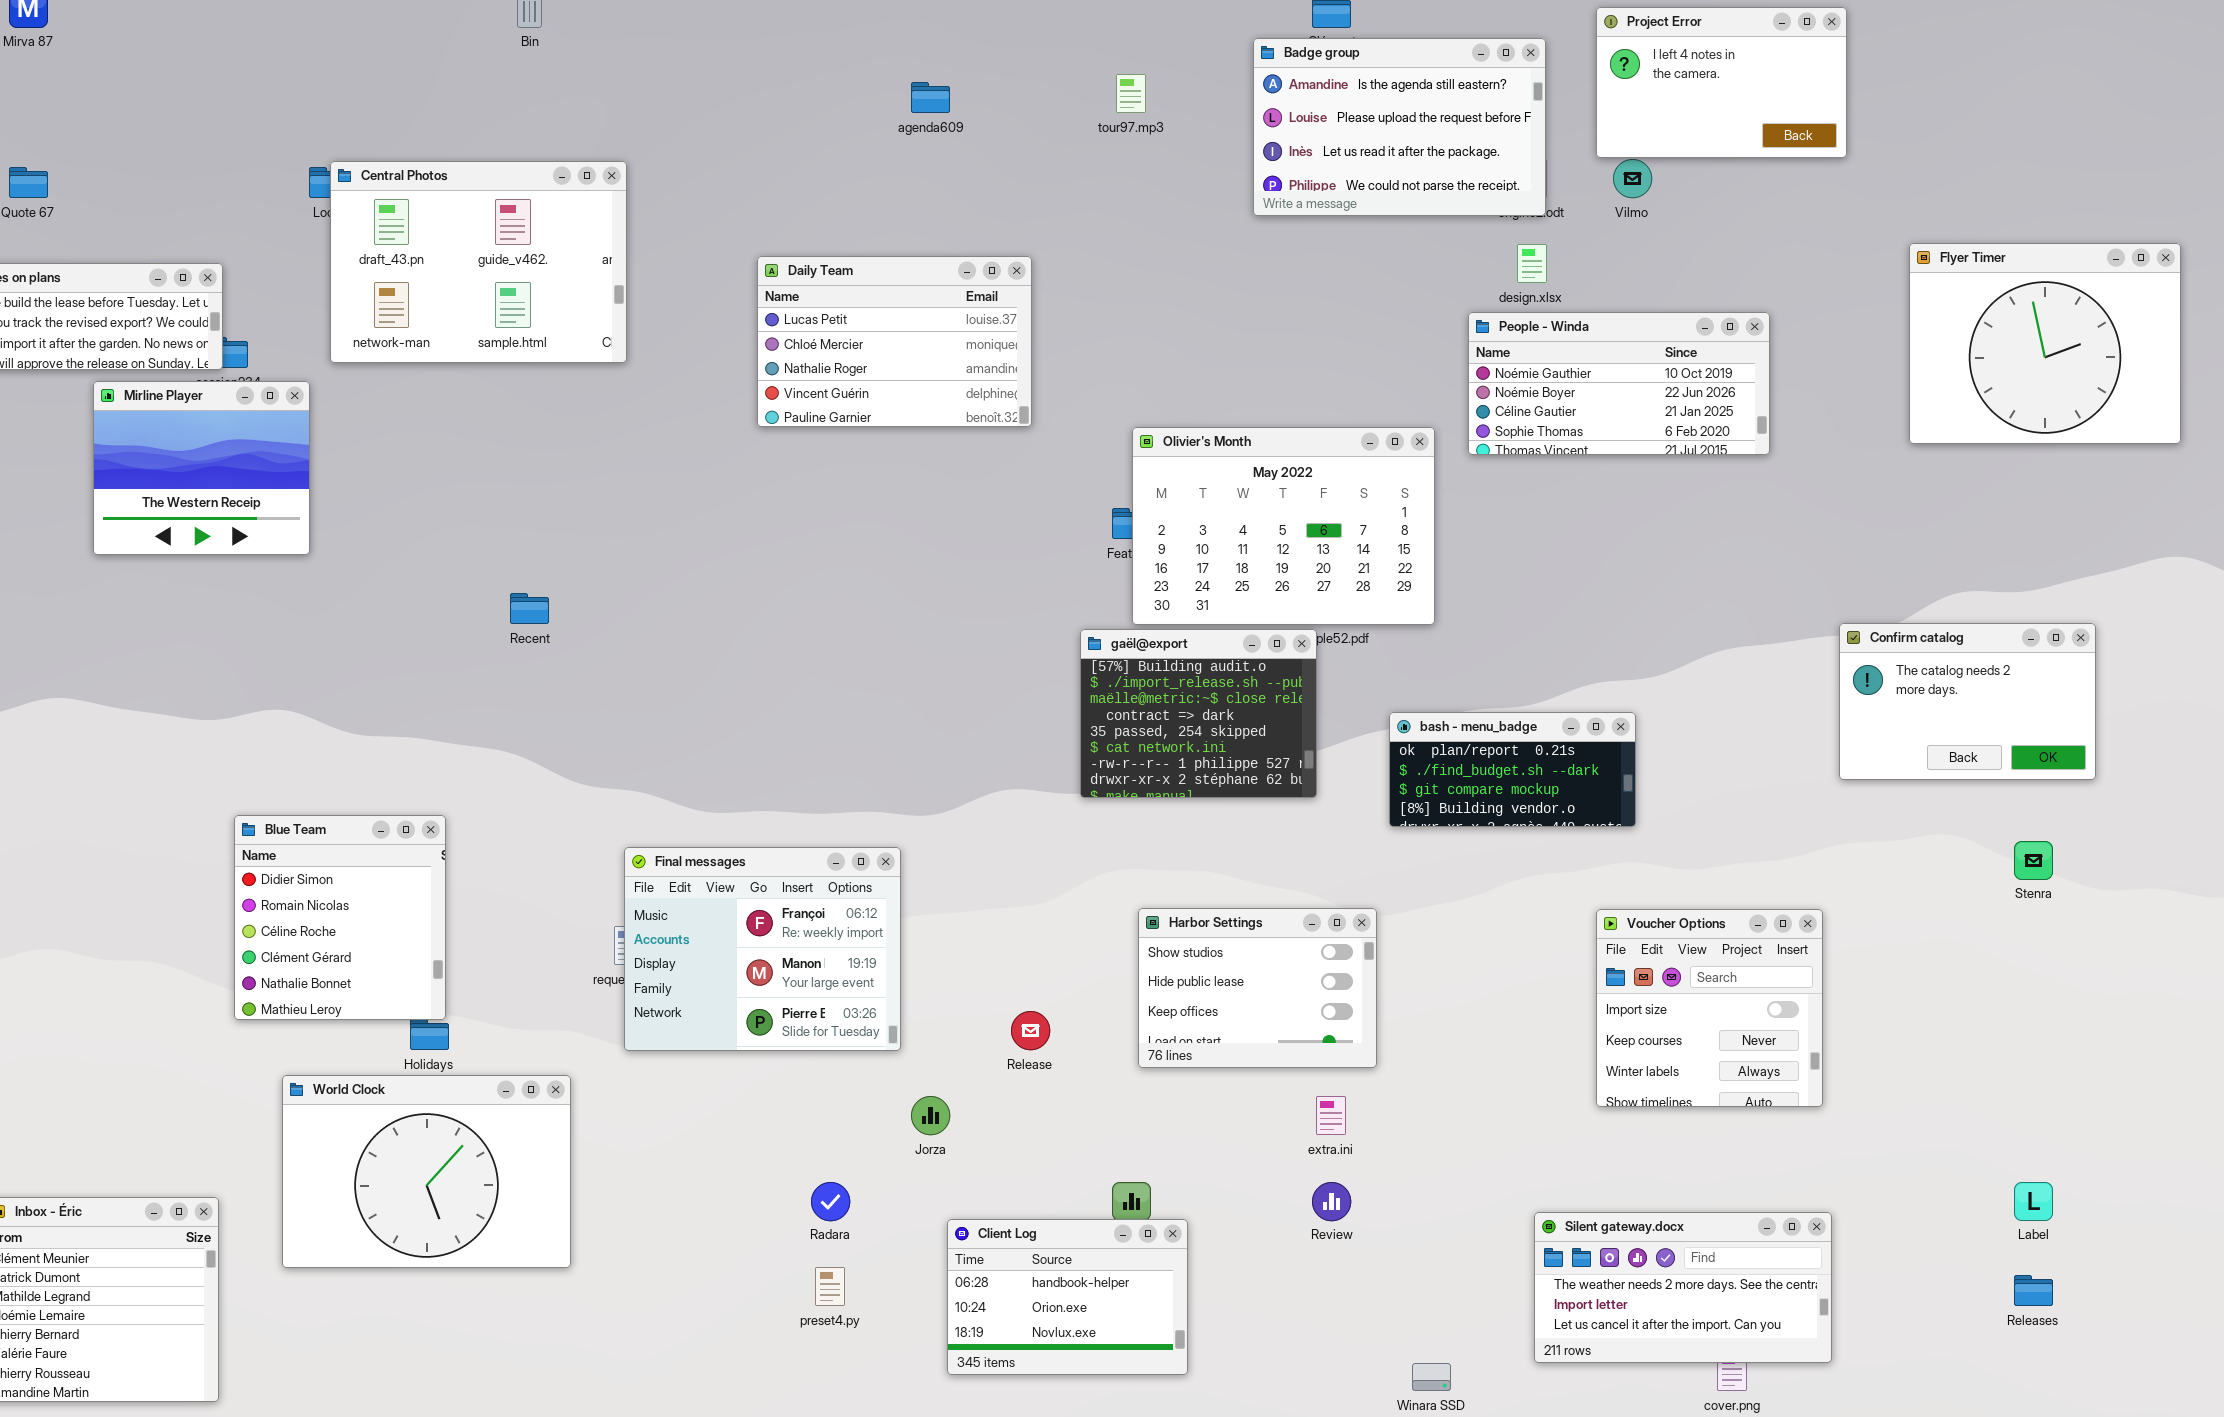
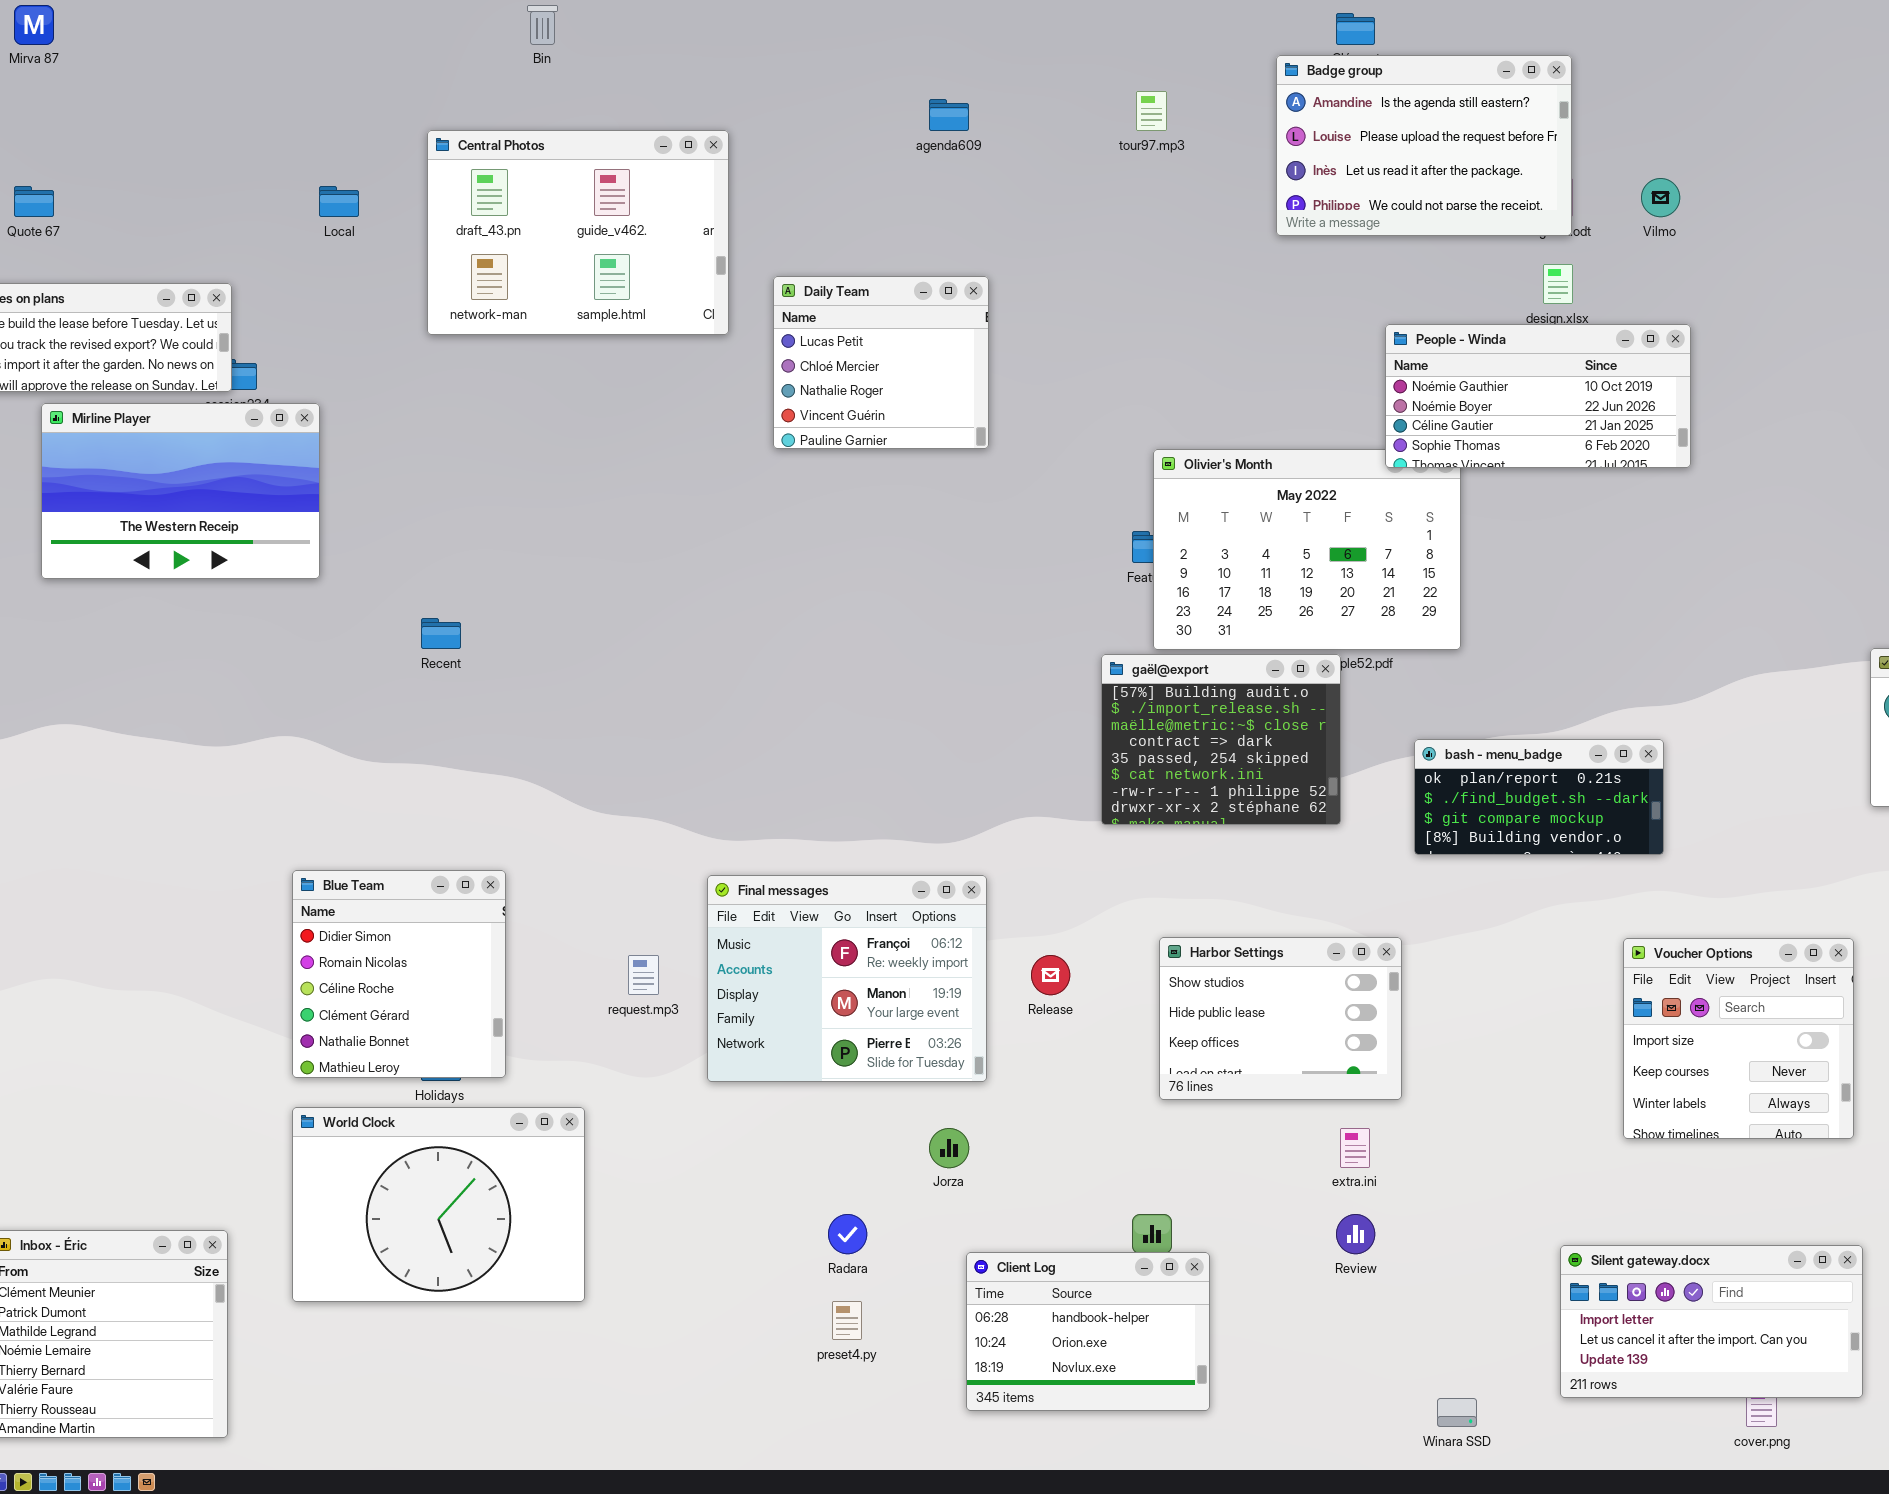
Project Error: [1596,7,1847,158] -> none, closed
Central Photos: [330,161,627,363] -> [427,130,729,335], moved
Daily Team: [757,256,1032,427] -> [773,276,989,449], resized
People - Winda: [1468,312,1770,455] -> [1385,324,1691,468], moved
Mirline Player: [93,381,310,555] -> [41,403,320,579], resized
Recent: [510,593,549,624] -> [421,618,461,649], moved
Blue Team: [234,815,446,1020] -> [292,870,506,1078], moved
Final messages: [624,847,901,1051] -> [707,875,987,1082], moved
Release: [1011,1011,1050,1050] -> [1031,955,1070,995], moved
Silent gateway.docx: [1534,1212,1832,1363] -> [1560,1245,1863,1398], scrolled down 1 row

